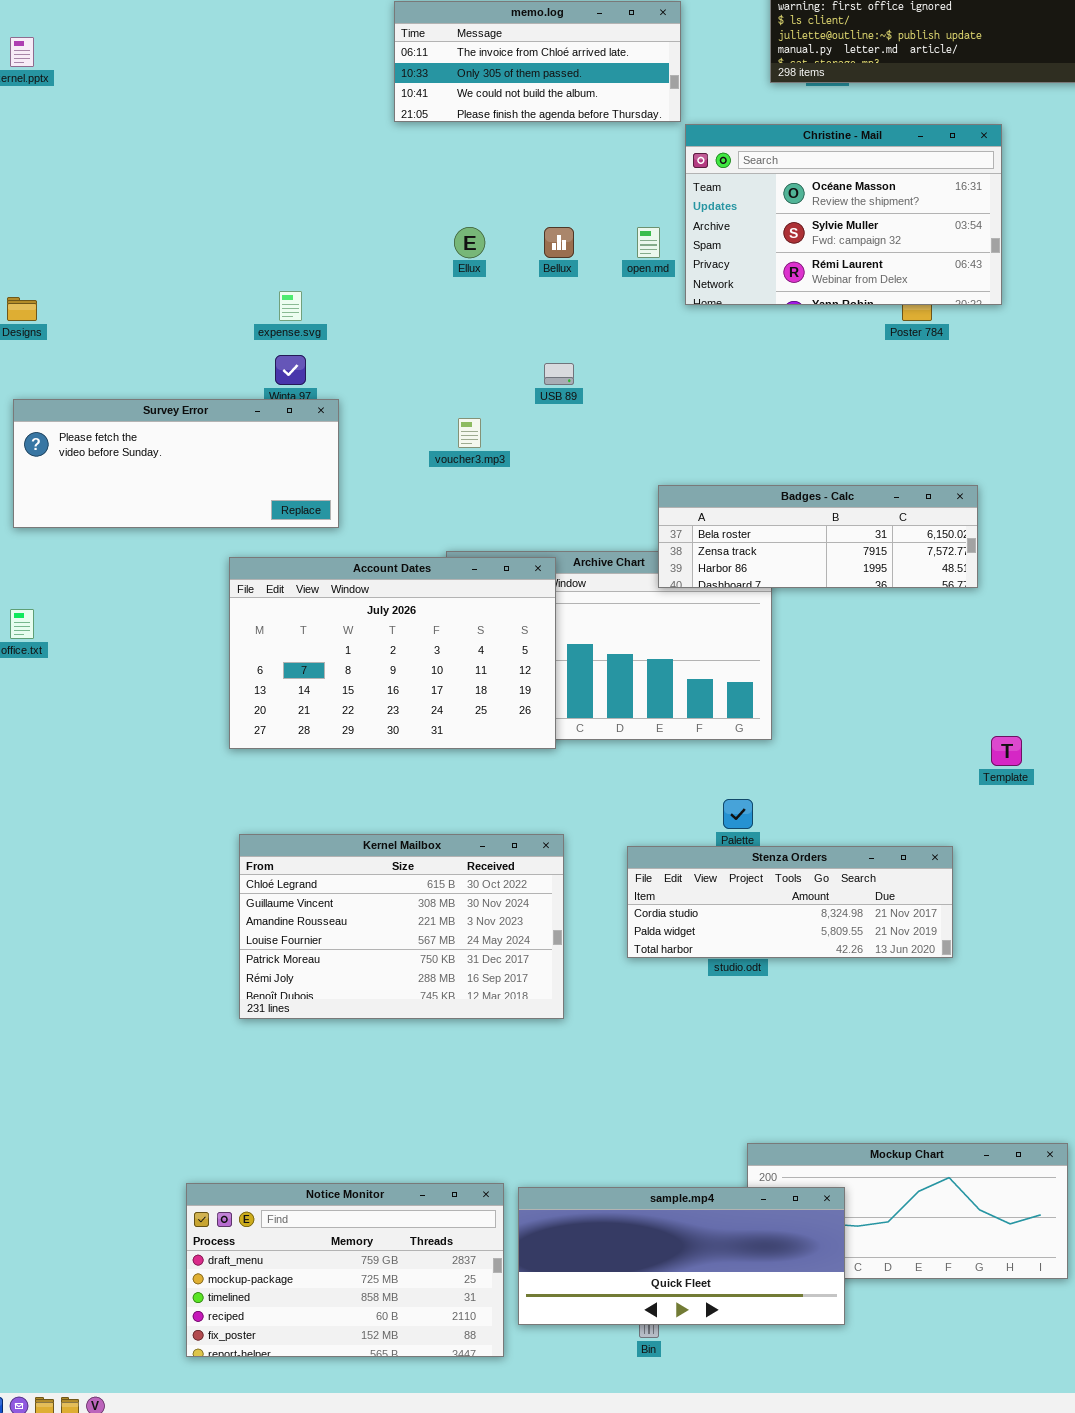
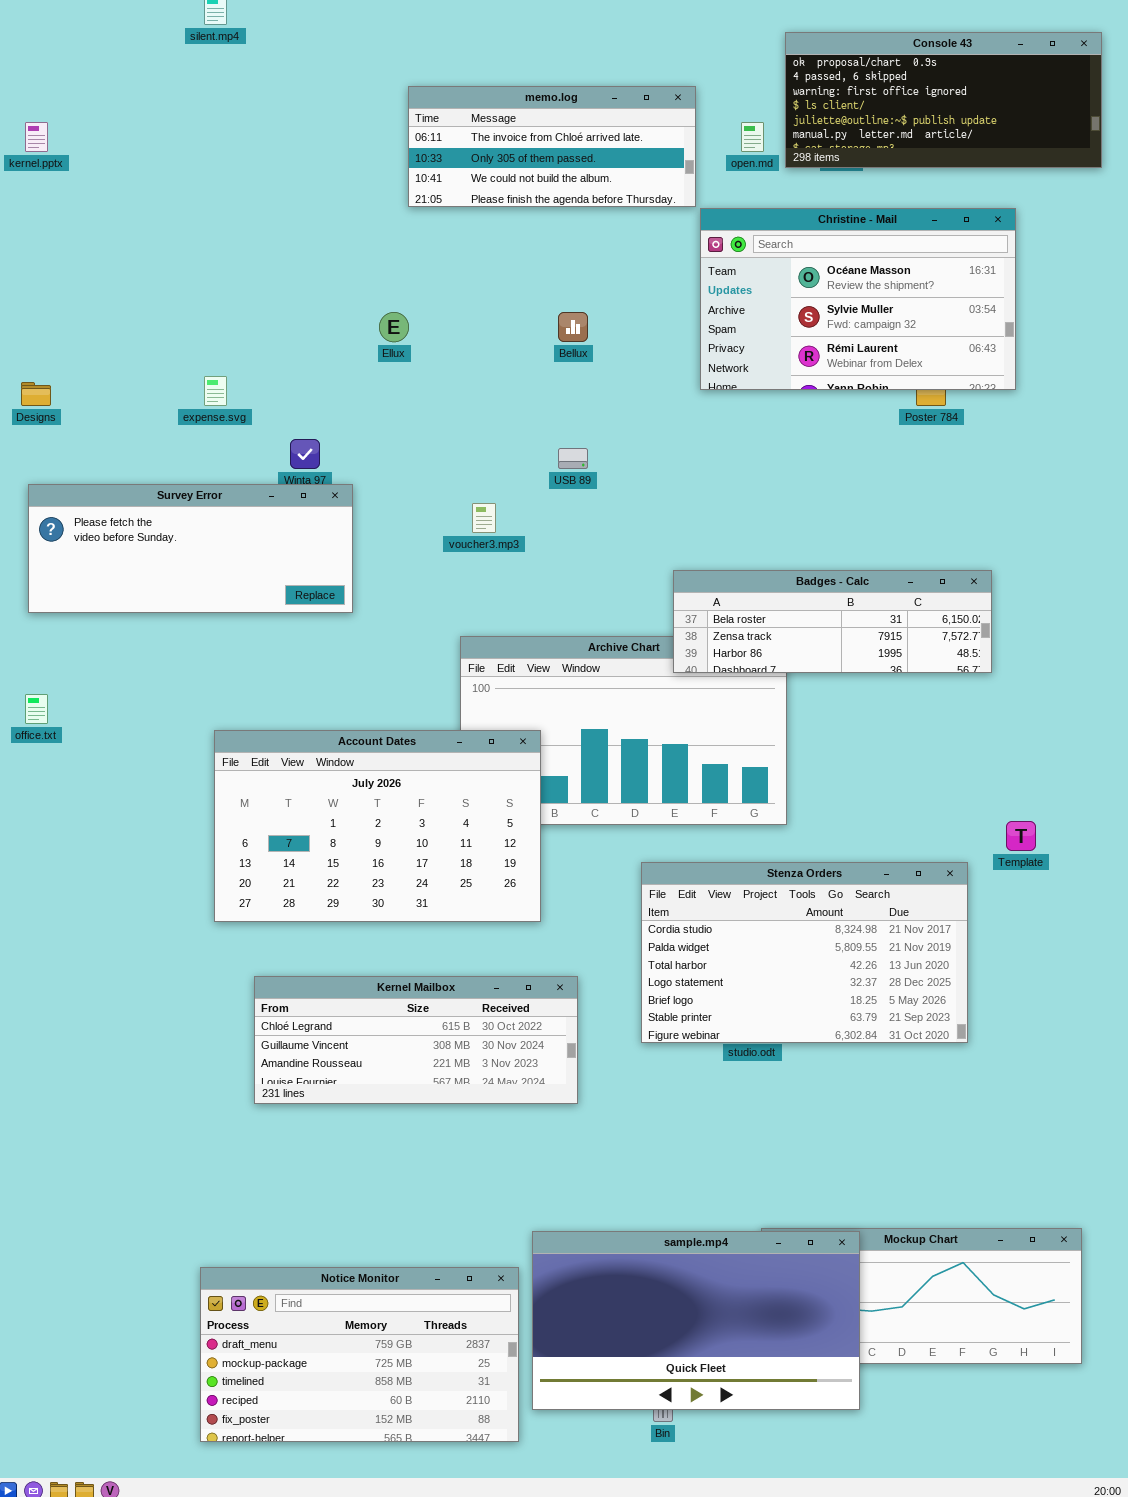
Ellux: [454,227,485,258] -> [379,312,409,342], moved
open.md: [637,227,660,258] -> [741,122,764,152], moved
expense.svg: [279,291,302,321] -> [204,376,227,406], moved
Account Dates: [229,557,556,749] -> [214,730,541,922], moved
Kernel Mailbox: [239,834,564,1019] -> [254,976,578,1104], resized
Stenza Orders: [627,846,953,958] -> [641,862,968,1043], resized
sample.mp4: [518,1187,845,1325] -> [532,1231,860,1410], resized

